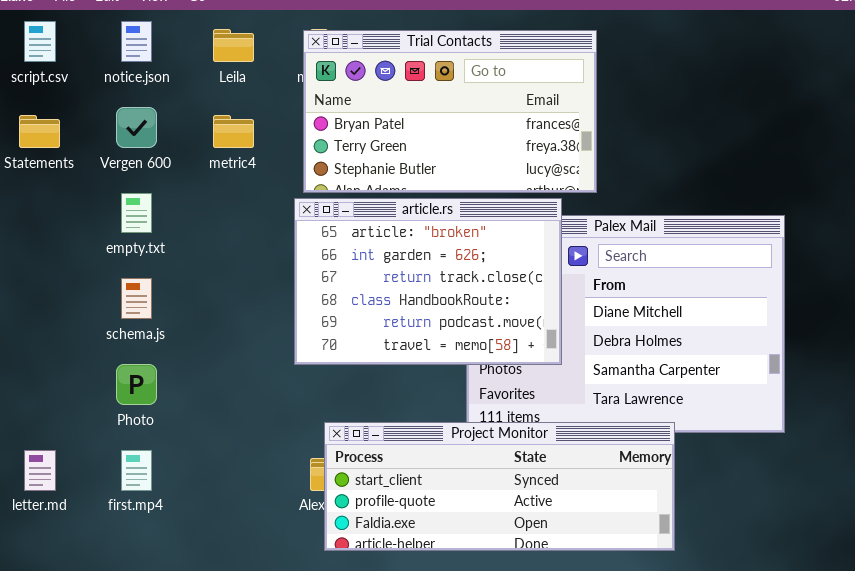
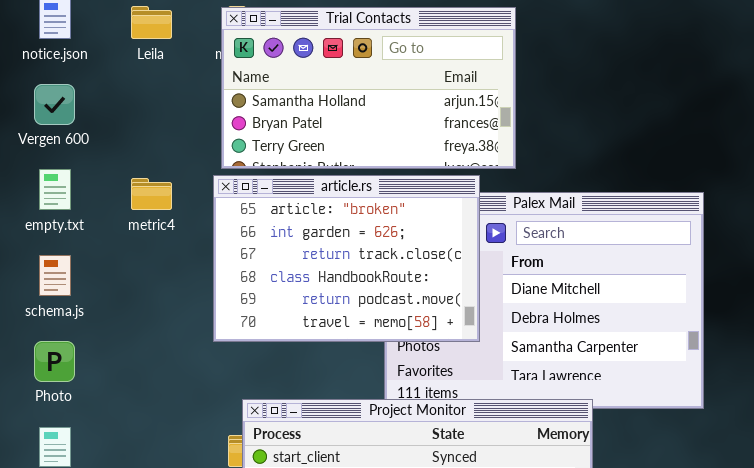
Trial Contacts: [303,30,597,193] -> [221,7,516,169], scrolled up 1 row
metric4: [213,115,254,148] -> [131,178,172,210], moved

